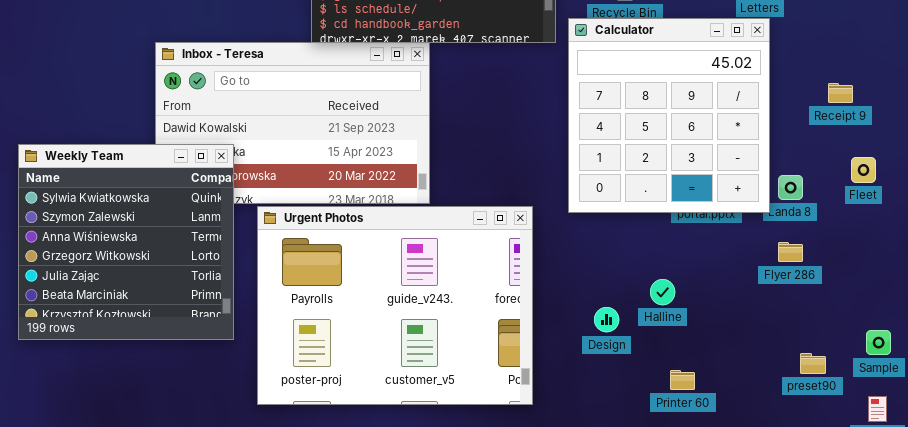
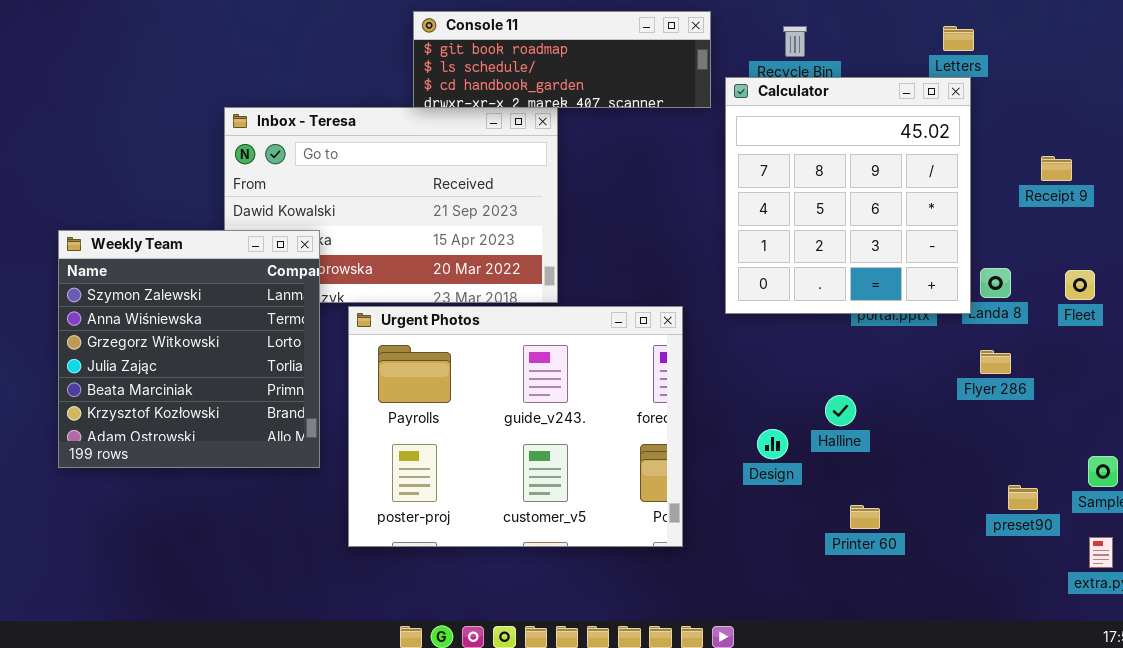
Weekly Team: [18,144,234,340] -> [58,230,320,468], scrolled down 1 row
Fleet: [851,157,876,183] -> [1065,270,1095,300], moved

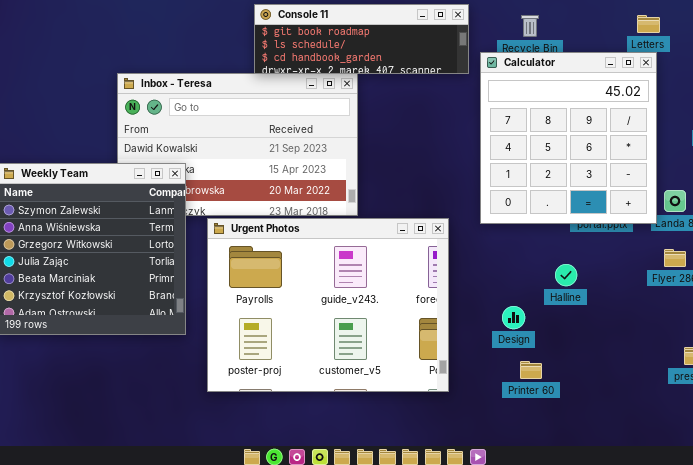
Halline: [825,395,856,426] -> [555,264,577,286], moved
Printer 60: [850,505,880,529] -> [520,361,542,379], moved

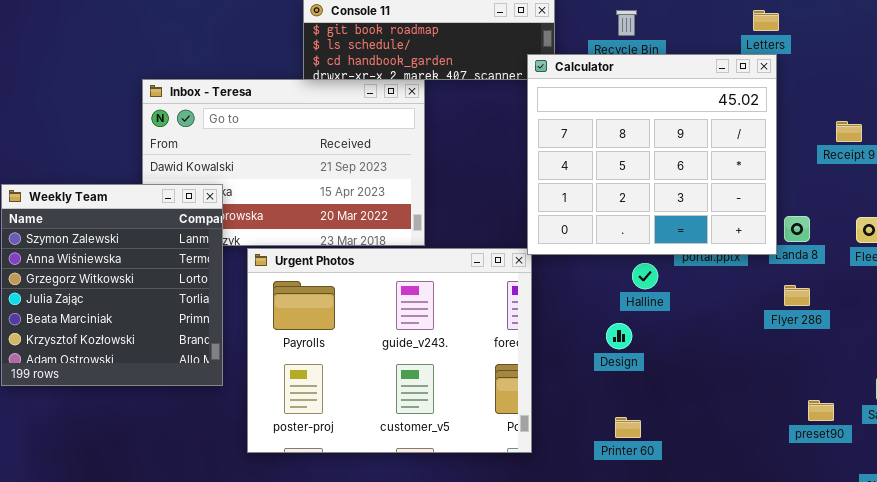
Calculator: [480,52,657,224] -> [527,54,777,255], resized
Halline: [555,264,577,286] -> [632,263,658,289], moved
Design: [502,306,525,329] -> [606,323,632,349], moved

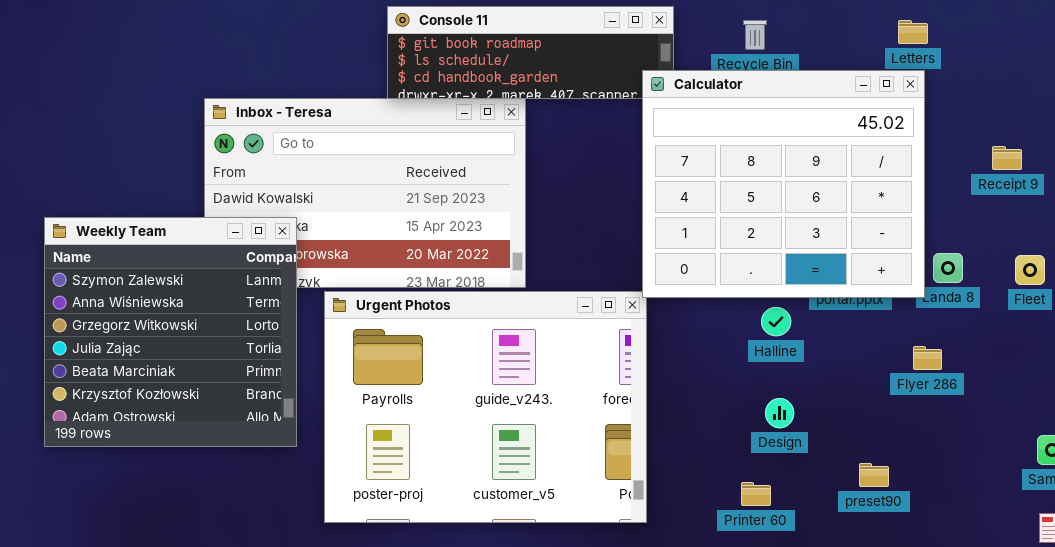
Flyer 286: [784,285,810,306] -> [913,346,942,370], moved
Design: [606,323,632,349] -> [765,398,794,428], moved
preset90: [808,400,834,421] -> [859,463,889,487], moved

